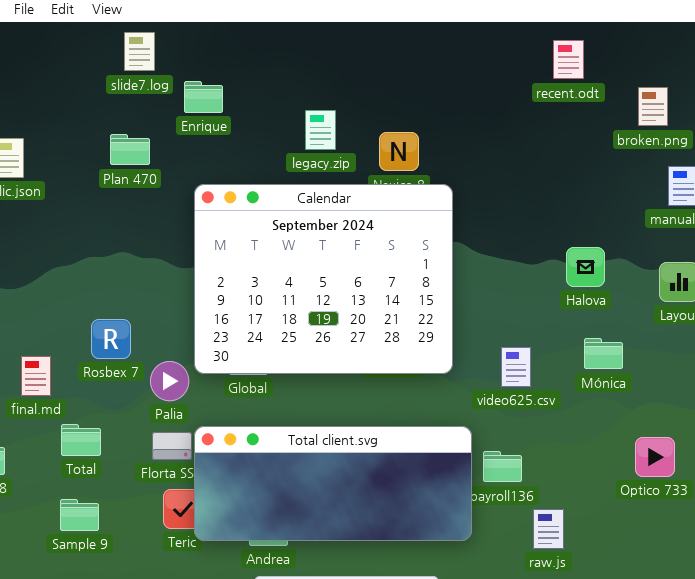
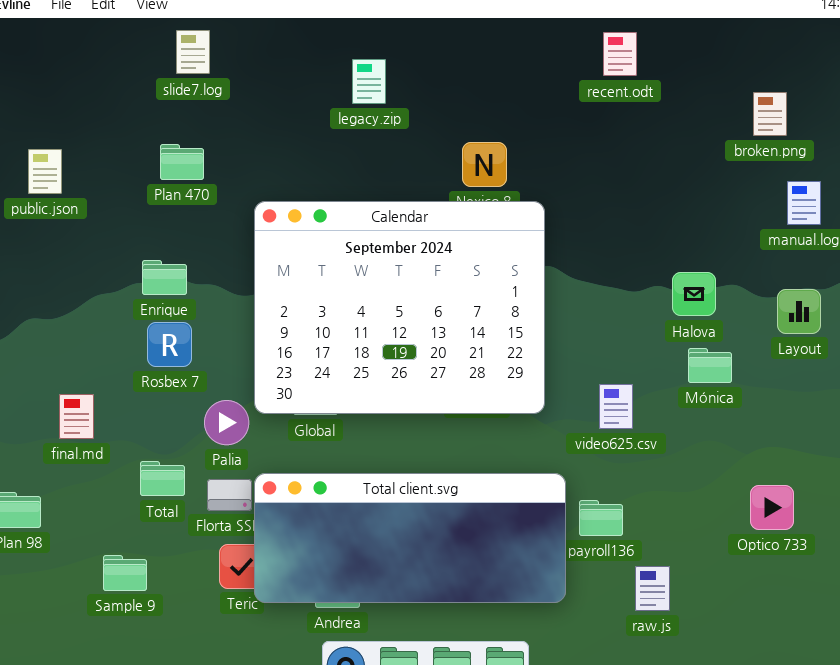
recent.odt: [553,40,584,79] -> [603,32,637,76], moved
Enrique: [184,81,223,113] -> [142,260,187,295], moved
legacy.zip: [305,110,336,150] -> [352,59,386,104], moved
Rosbex 7: [91,319,131,359] -> [147,322,192,367], moved
Mónica: [584,338,623,369] -> [688,348,732,383], moved
Total: [61,424,101,456] -> [140,461,185,496], moved

